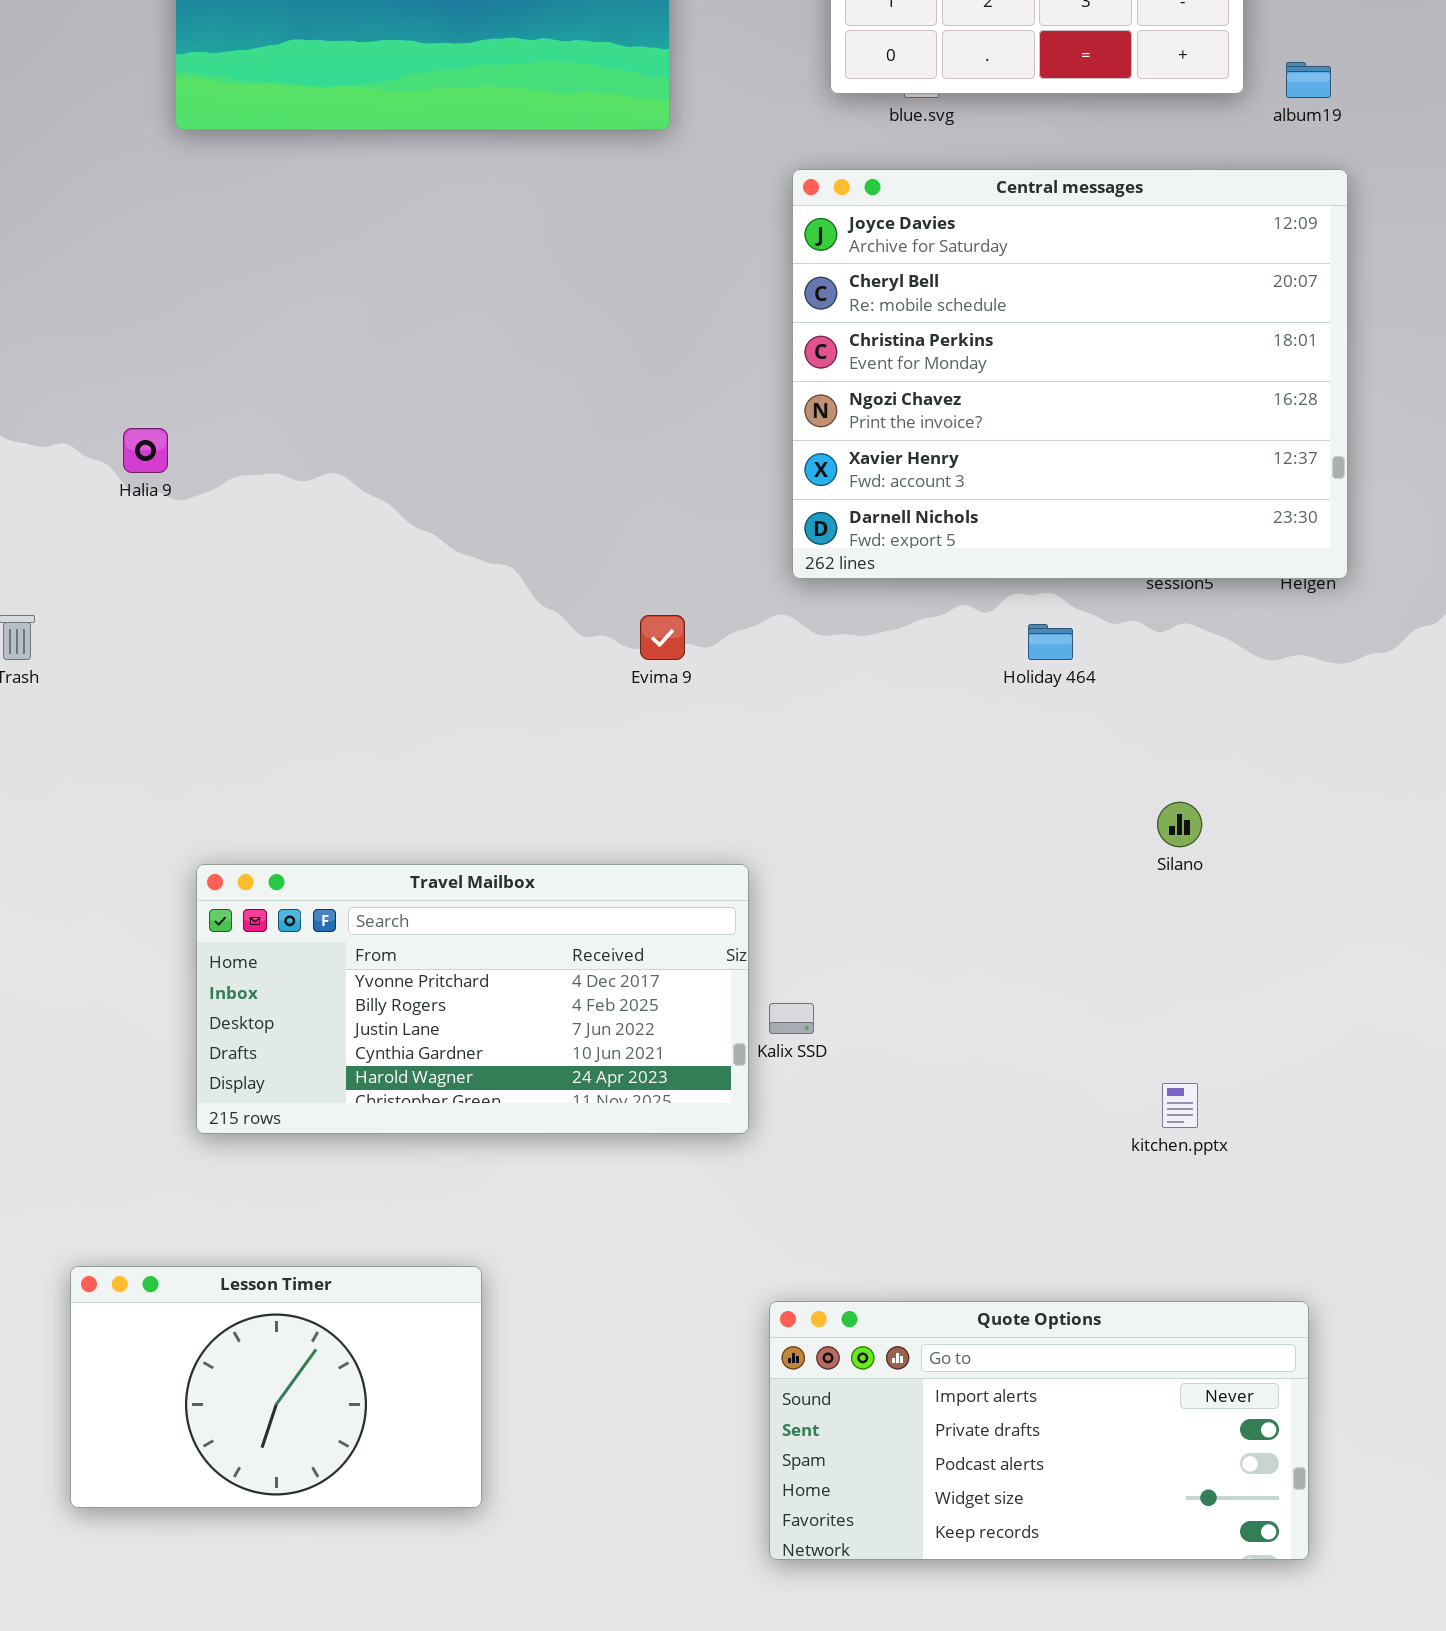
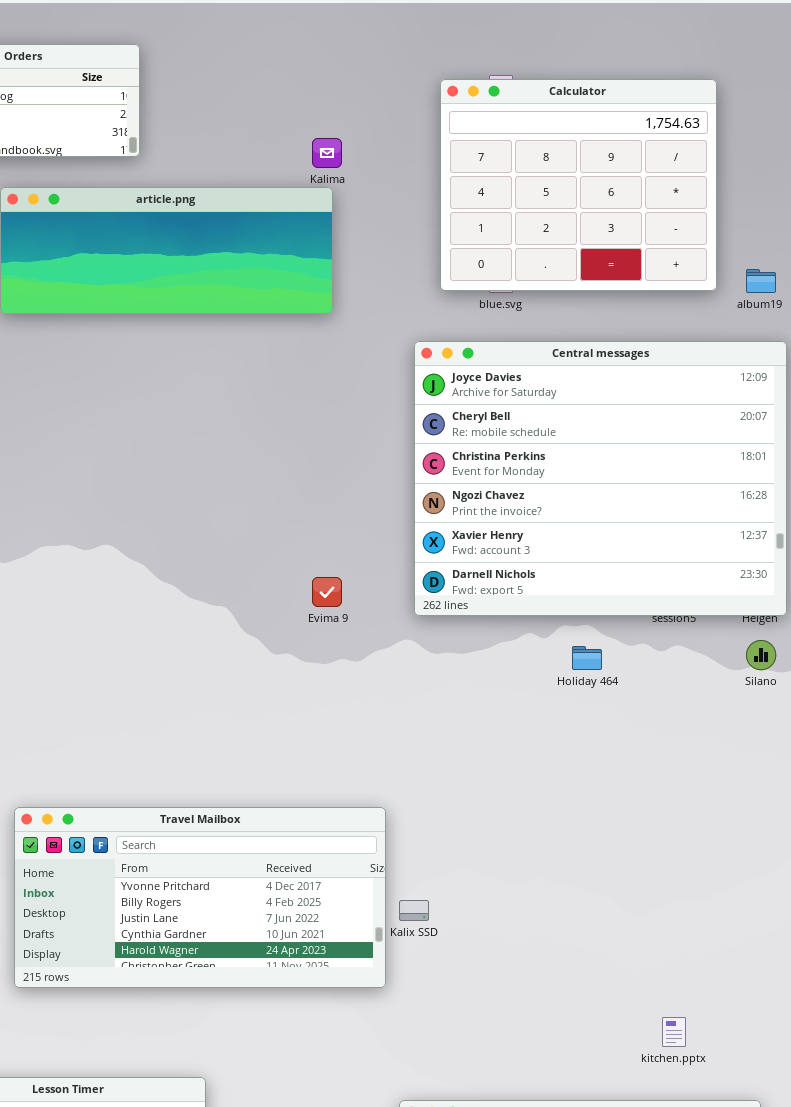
Evima 9: [640,615,685,660] -> [312,577,342,607], moved
Silano: [1157,802,1202,847] -> [746,640,776,670], moved
kitchen.pptx: [1162,1083,1198,1128] -> [662,1017,686,1047], moved

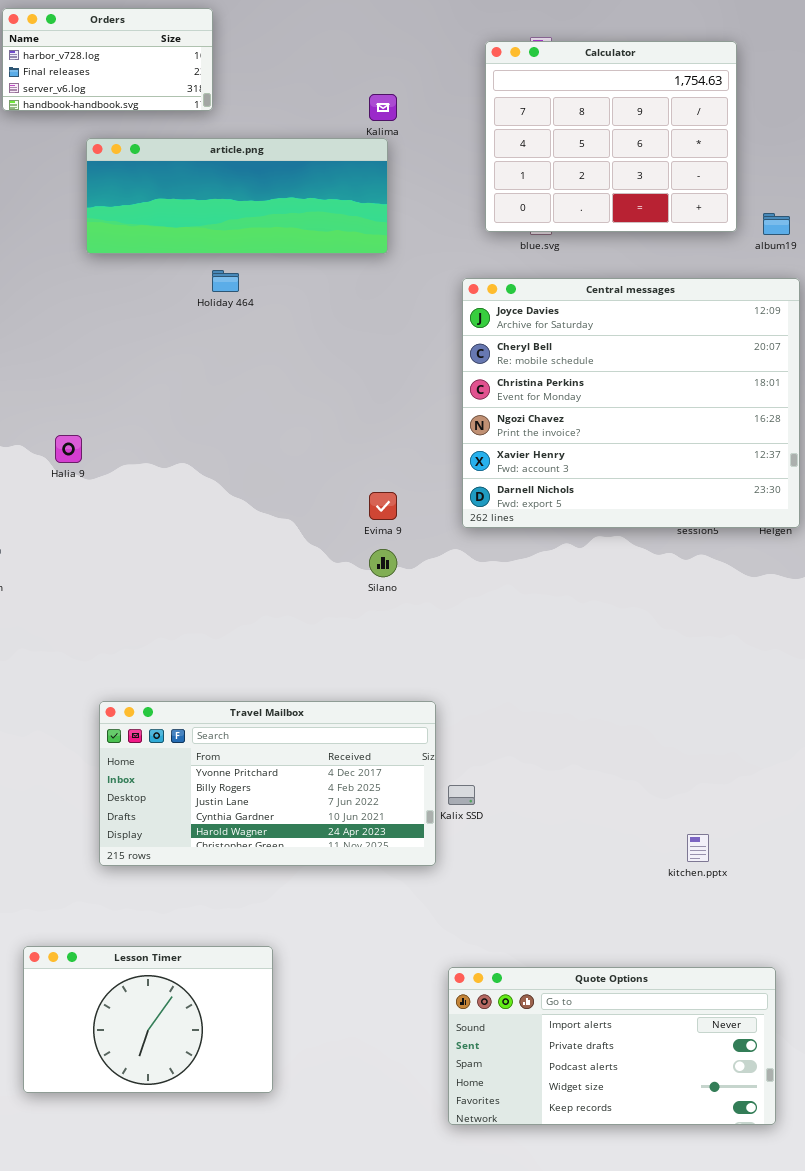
Silano: [746,640,776,670] -> [369,549,397,577], moved
Holiday 464: [572,646,602,670] -> [212,270,239,292], moved
kitchen.pptx: [662,1017,686,1047] -> [687,834,709,862], moved

